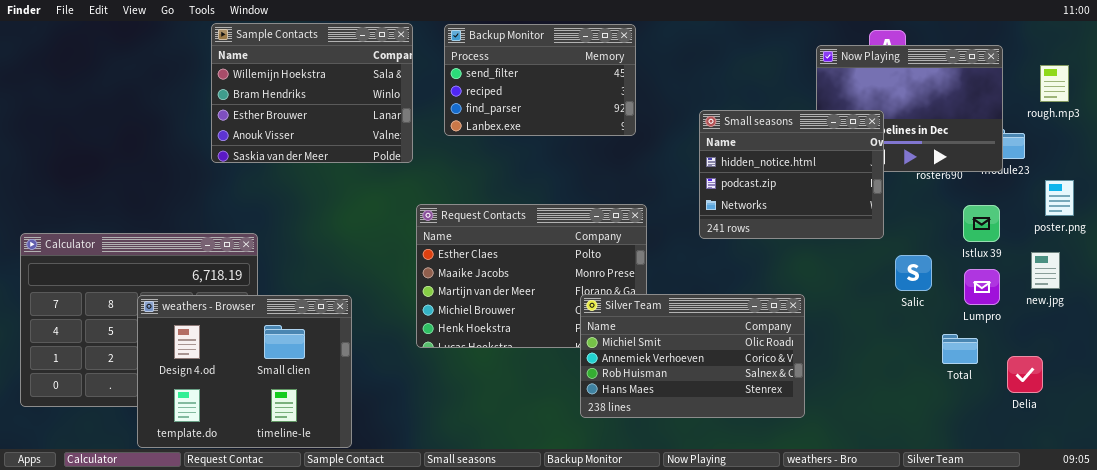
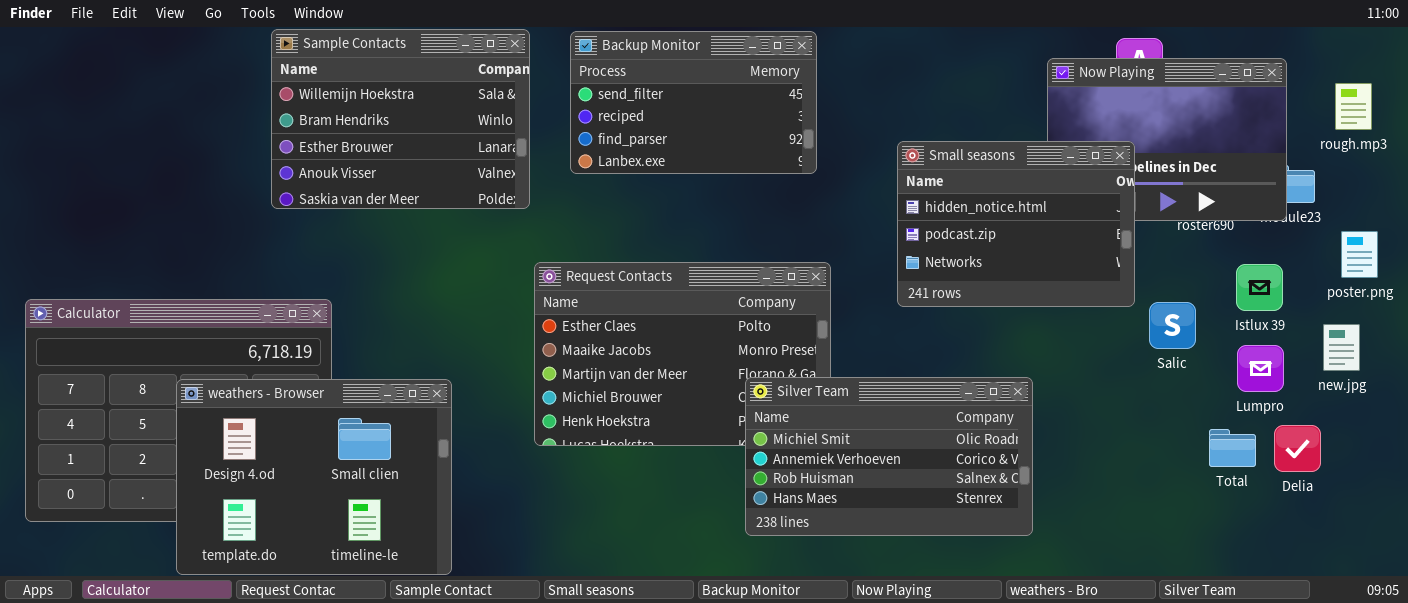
Salic: [895,255,932,291] -> [1149,302,1196,349], moved
Delia: [1007,356,1043,393] -> [1274,425,1321,472], moved

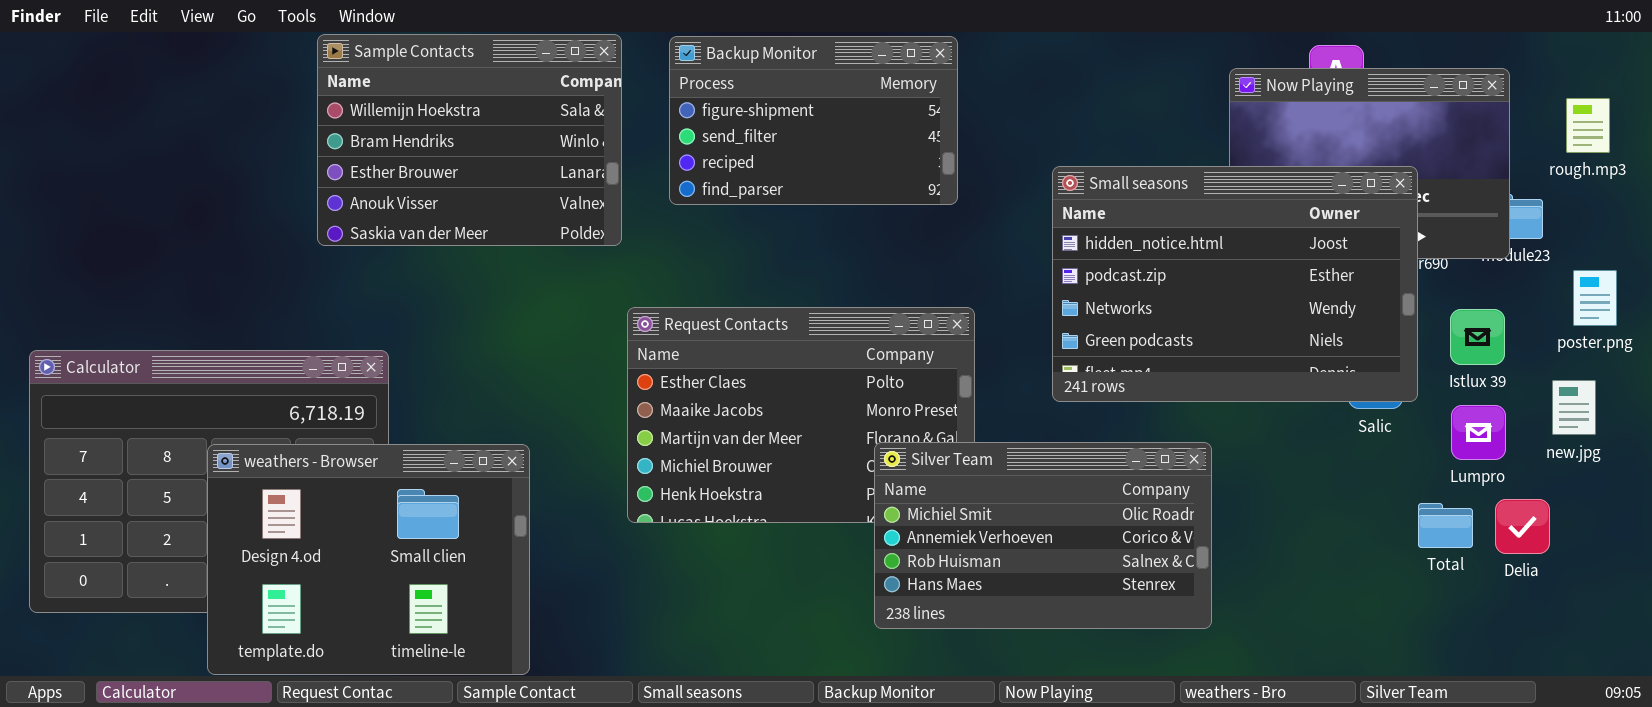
Backup Monitor: [570,31,817,174] -> [669,36,958,205], scrolled up 1 row
Small seasons: [897,141,1135,307] -> [1052,166,1418,402], resized

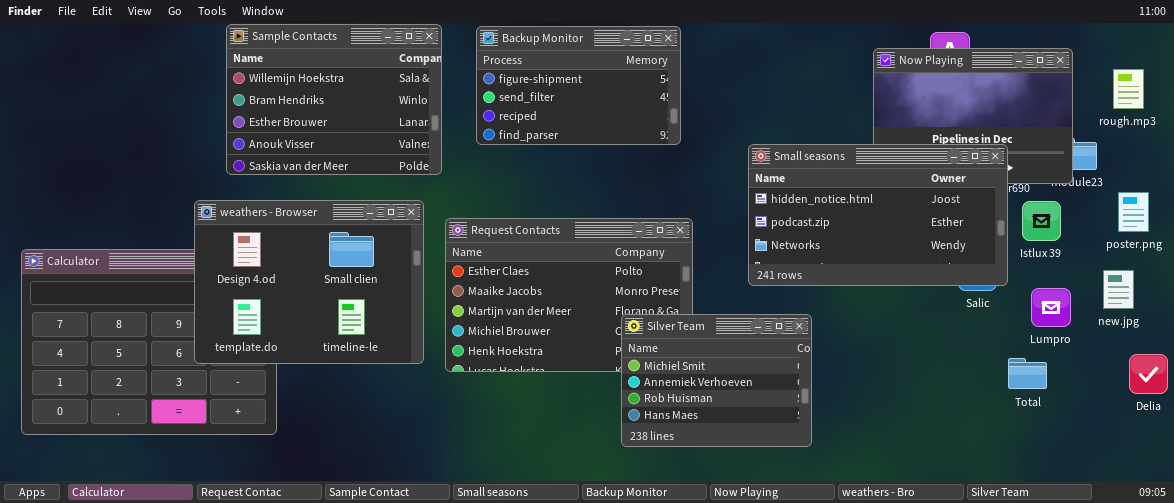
Small seasons: [1052,166,1418,402] -> [748,144,1008,286], resized
Istlux 39: [1450,309,1505,365] -> [1022,201,1061,241], moved
Silver Team: [874,442,1212,629] -> [621,314,812,447], resized
weathers - Browser: [207,444,530,675] -> [194,200,424,364], moved
Delia: [1495,499,1550,554] -> [1129,354,1168,394], moved

